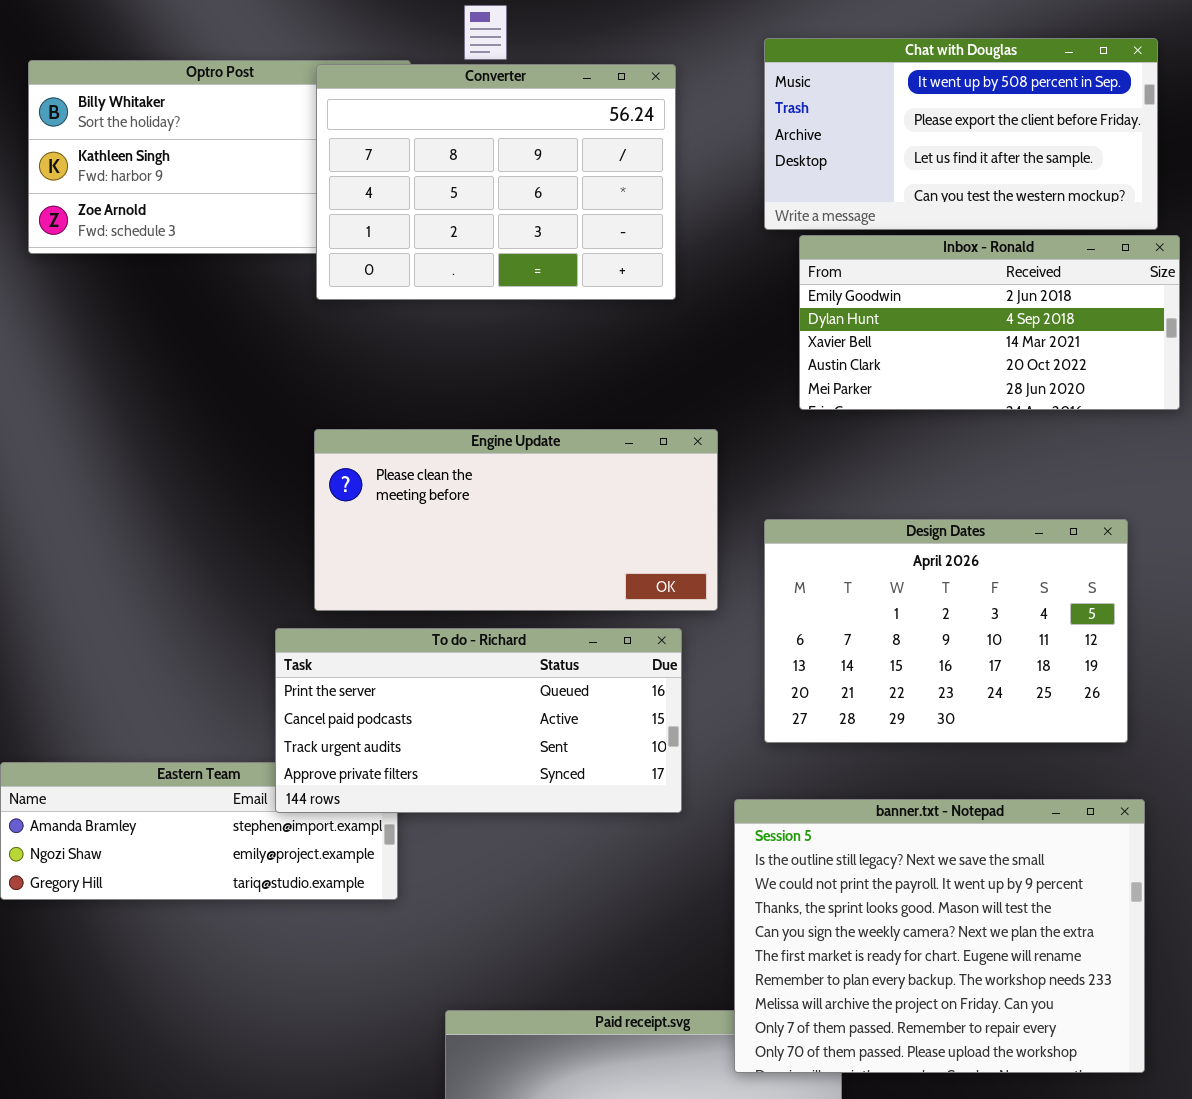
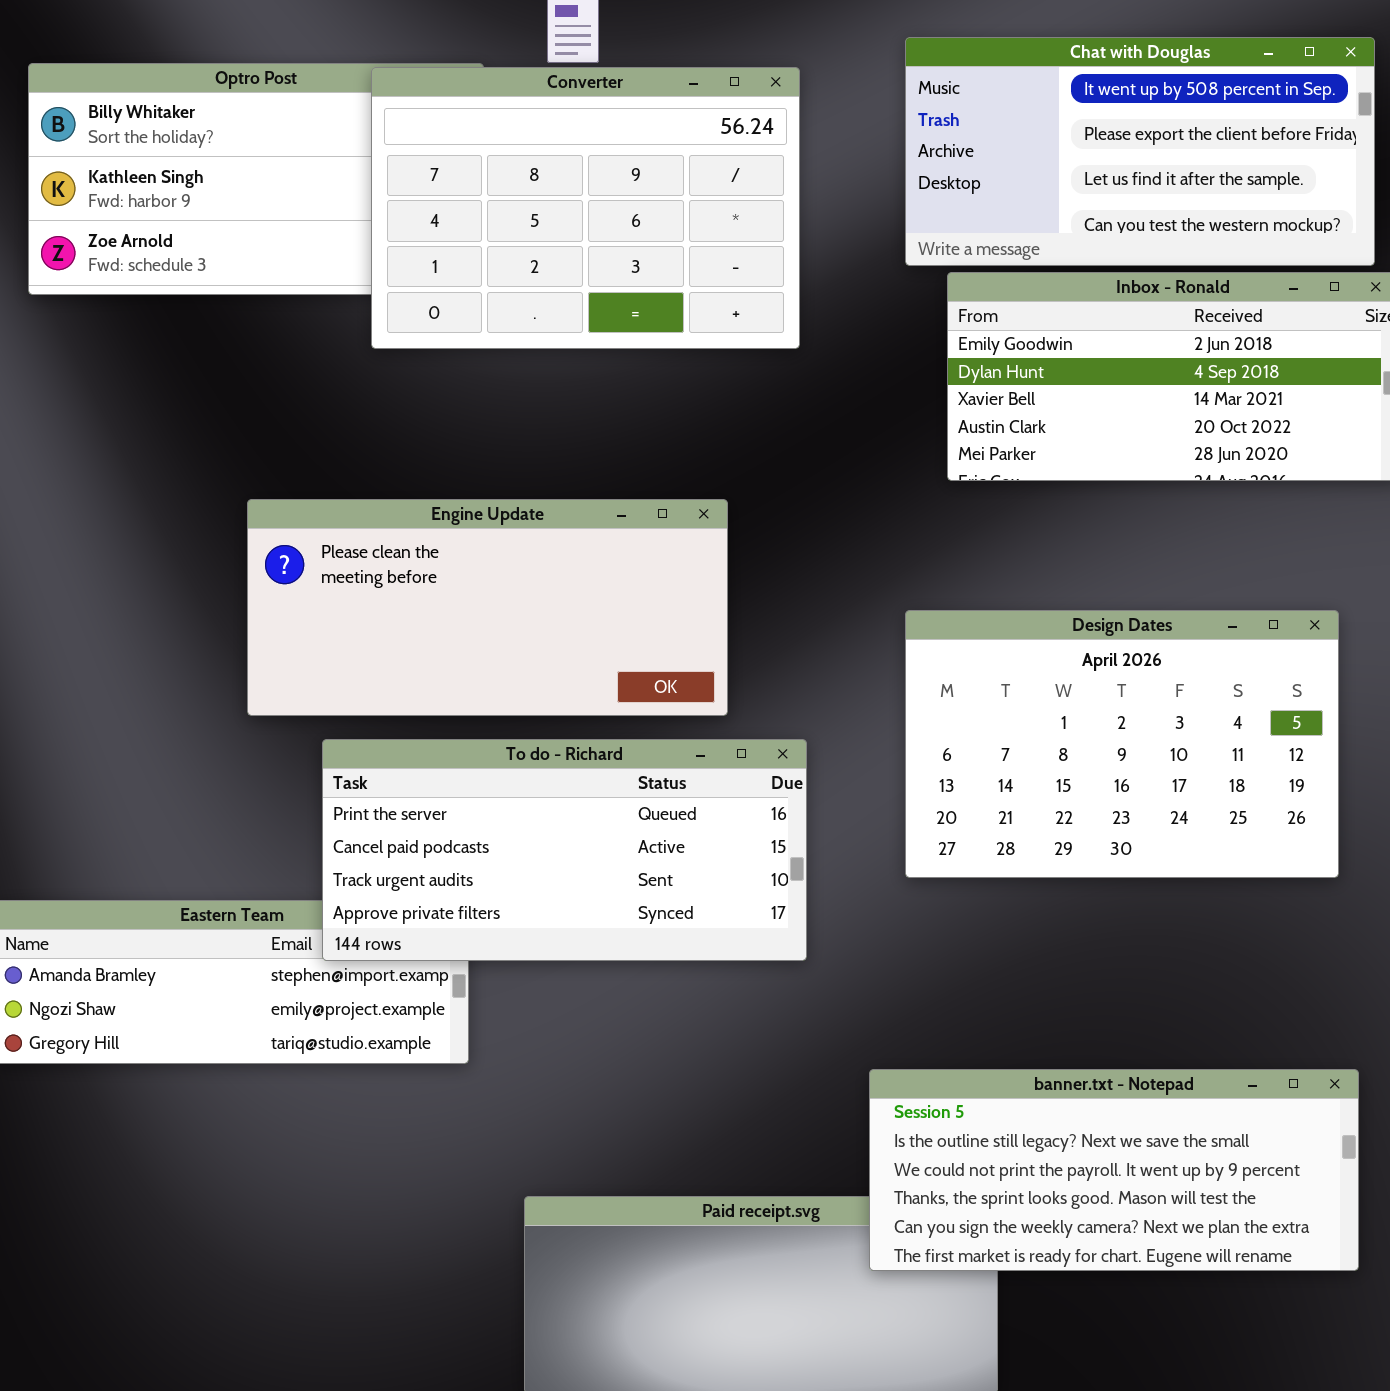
Engine Update: [314,429,718,611] -> [247,499,728,716], moved
banner.txt - Notepad: [734,799,1145,1073] -> [869,1069,1359,1271], resized

